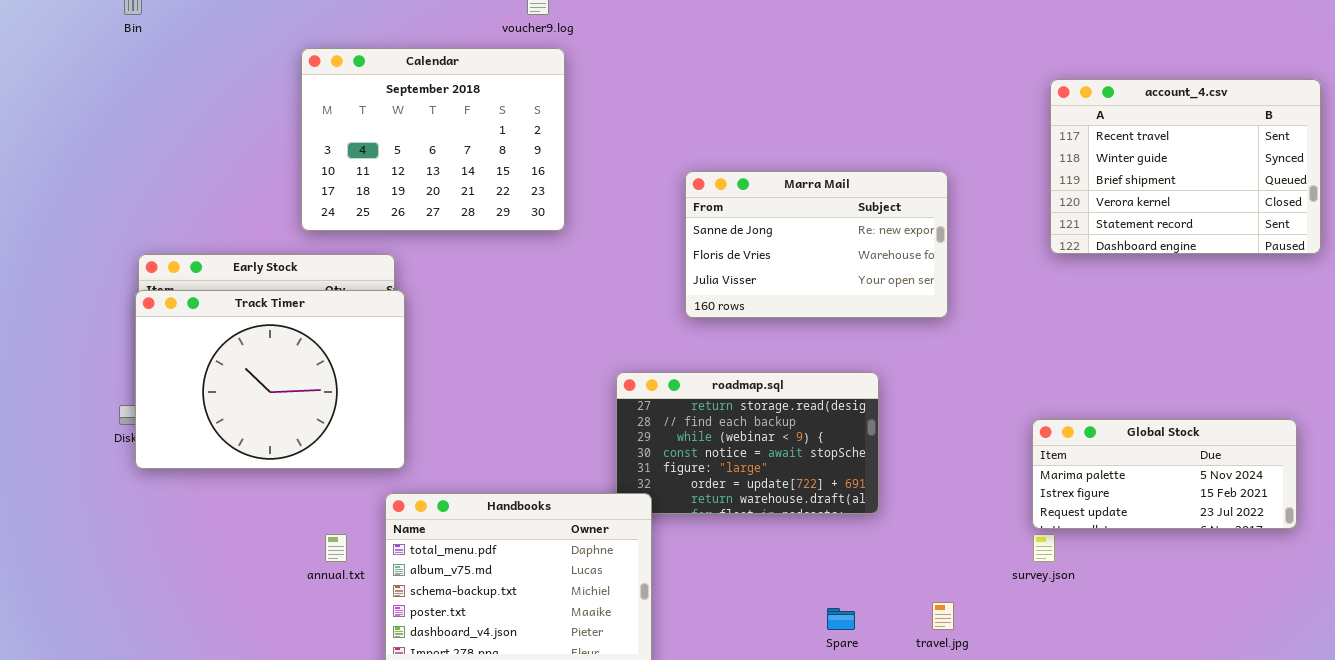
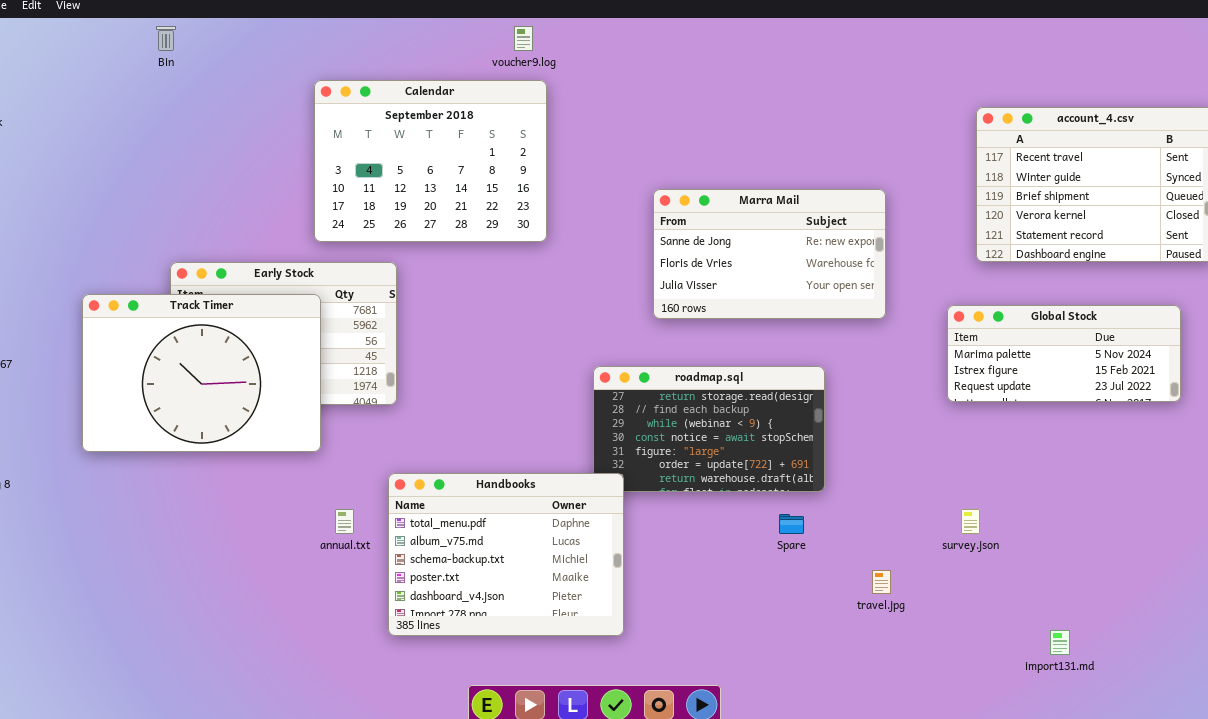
Track Timer: [135,290,405,469] -> [82,294,321,452], moved
Global Stock: [1032,419,1297,529] -> [947,305,1181,402], moved
Spare: [827,608,855,630] -> [779,514,804,534], moved

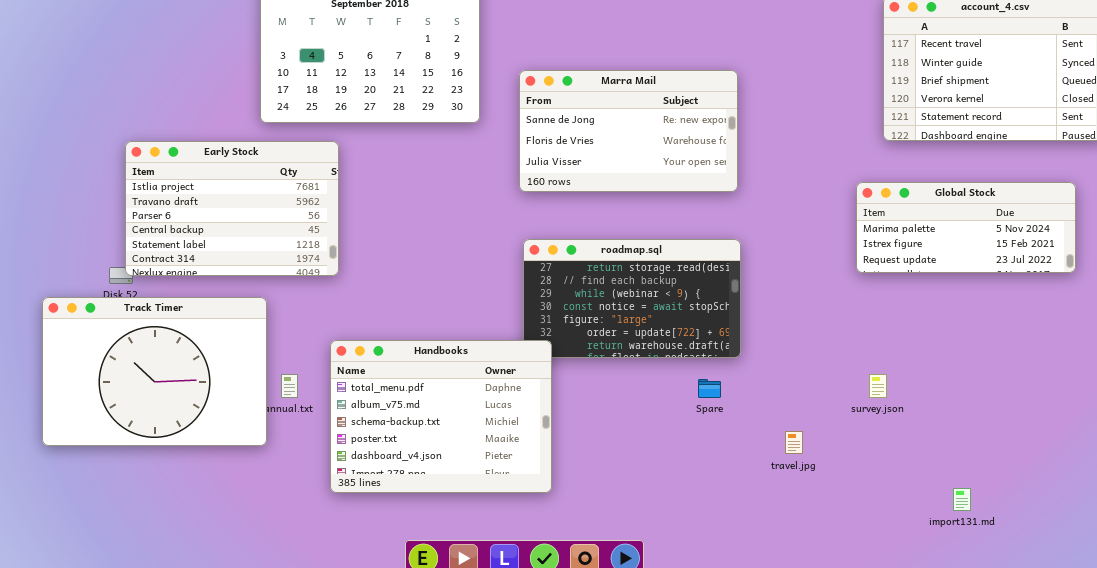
Marra Mail: [653,189,886,319] -> [519,70,738,192], moved
Track Timer: [82,294,321,452] -> [42,297,267,446], moved

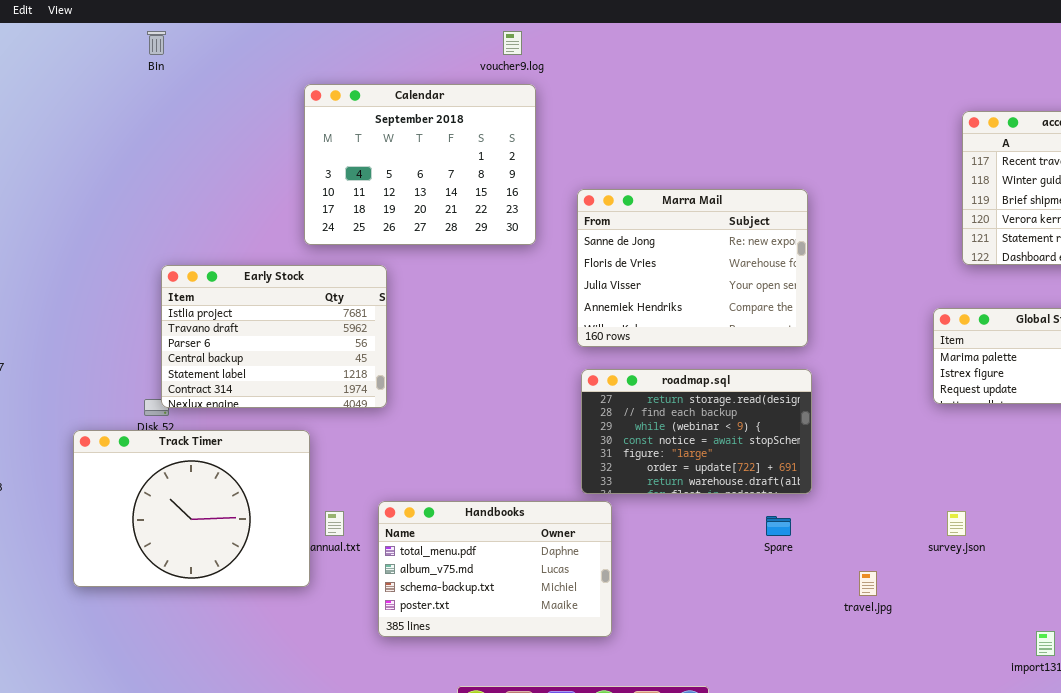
Marra Mail: [519,70,738,192] -> [577,189,808,347], resized
Handbooks: [330,340,552,493] -> [378,501,612,637], resized

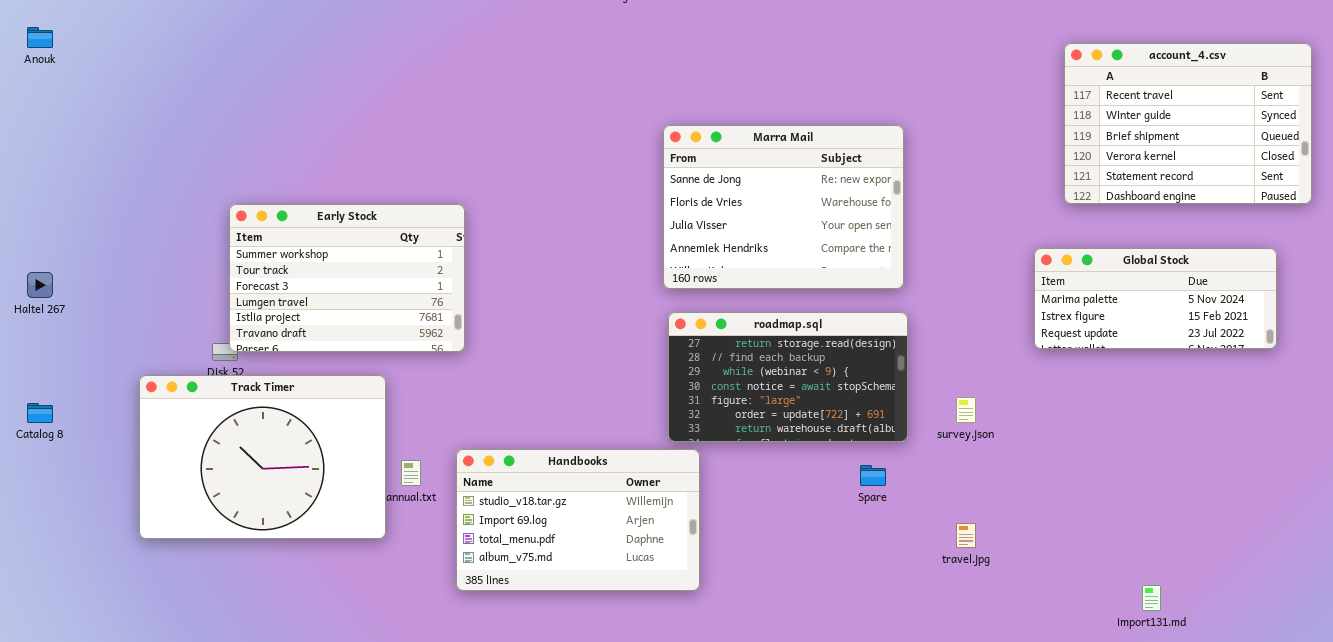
Calendar: [304,84,536,245] -> none, closed
Early Stock: [161,265,387,408] -> [229,204,465,352], scrolled up 4 rows
Handbooks: [378,501,612,637] -> [456,449,700,591], scrolled up 2 rows
survey.json: [947,511,966,536] -> [956,397,976,423], moved

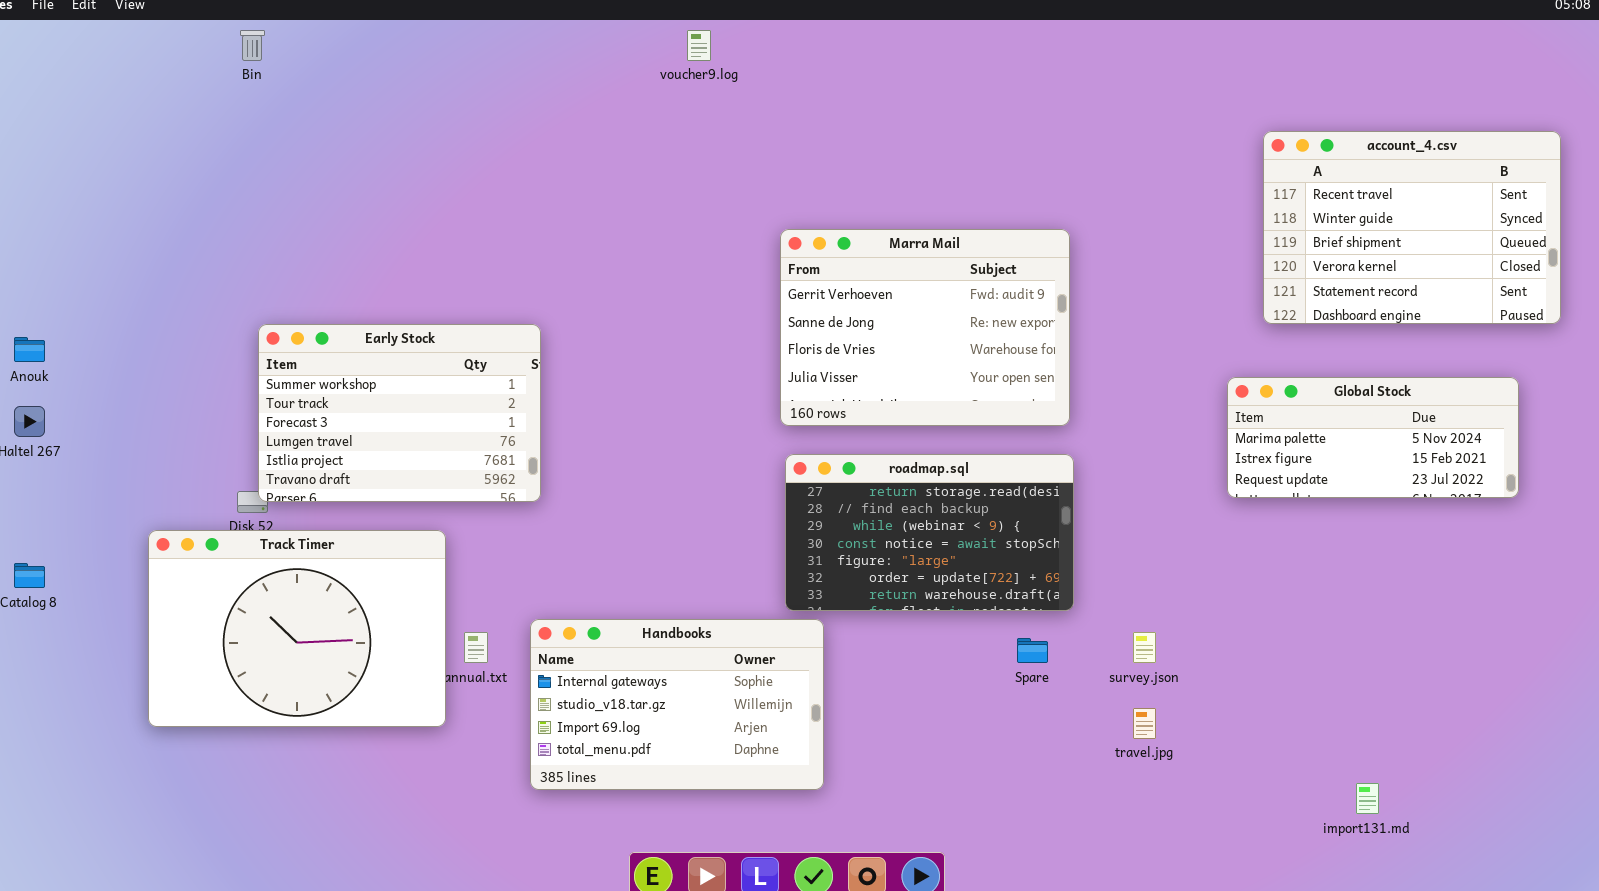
Anouk: [27,27,53,48] -> [14,337,45,362], moved
Marra Mail: [663,125,904,289] -> [780,229,1070,426], scrolled up 1 row
survey.json: [956,397,976,423] -> [1133,632,1156,663], moved
Handbooks: [456,449,700,591] -> [530,619,824,790], scrolled up 1 row

